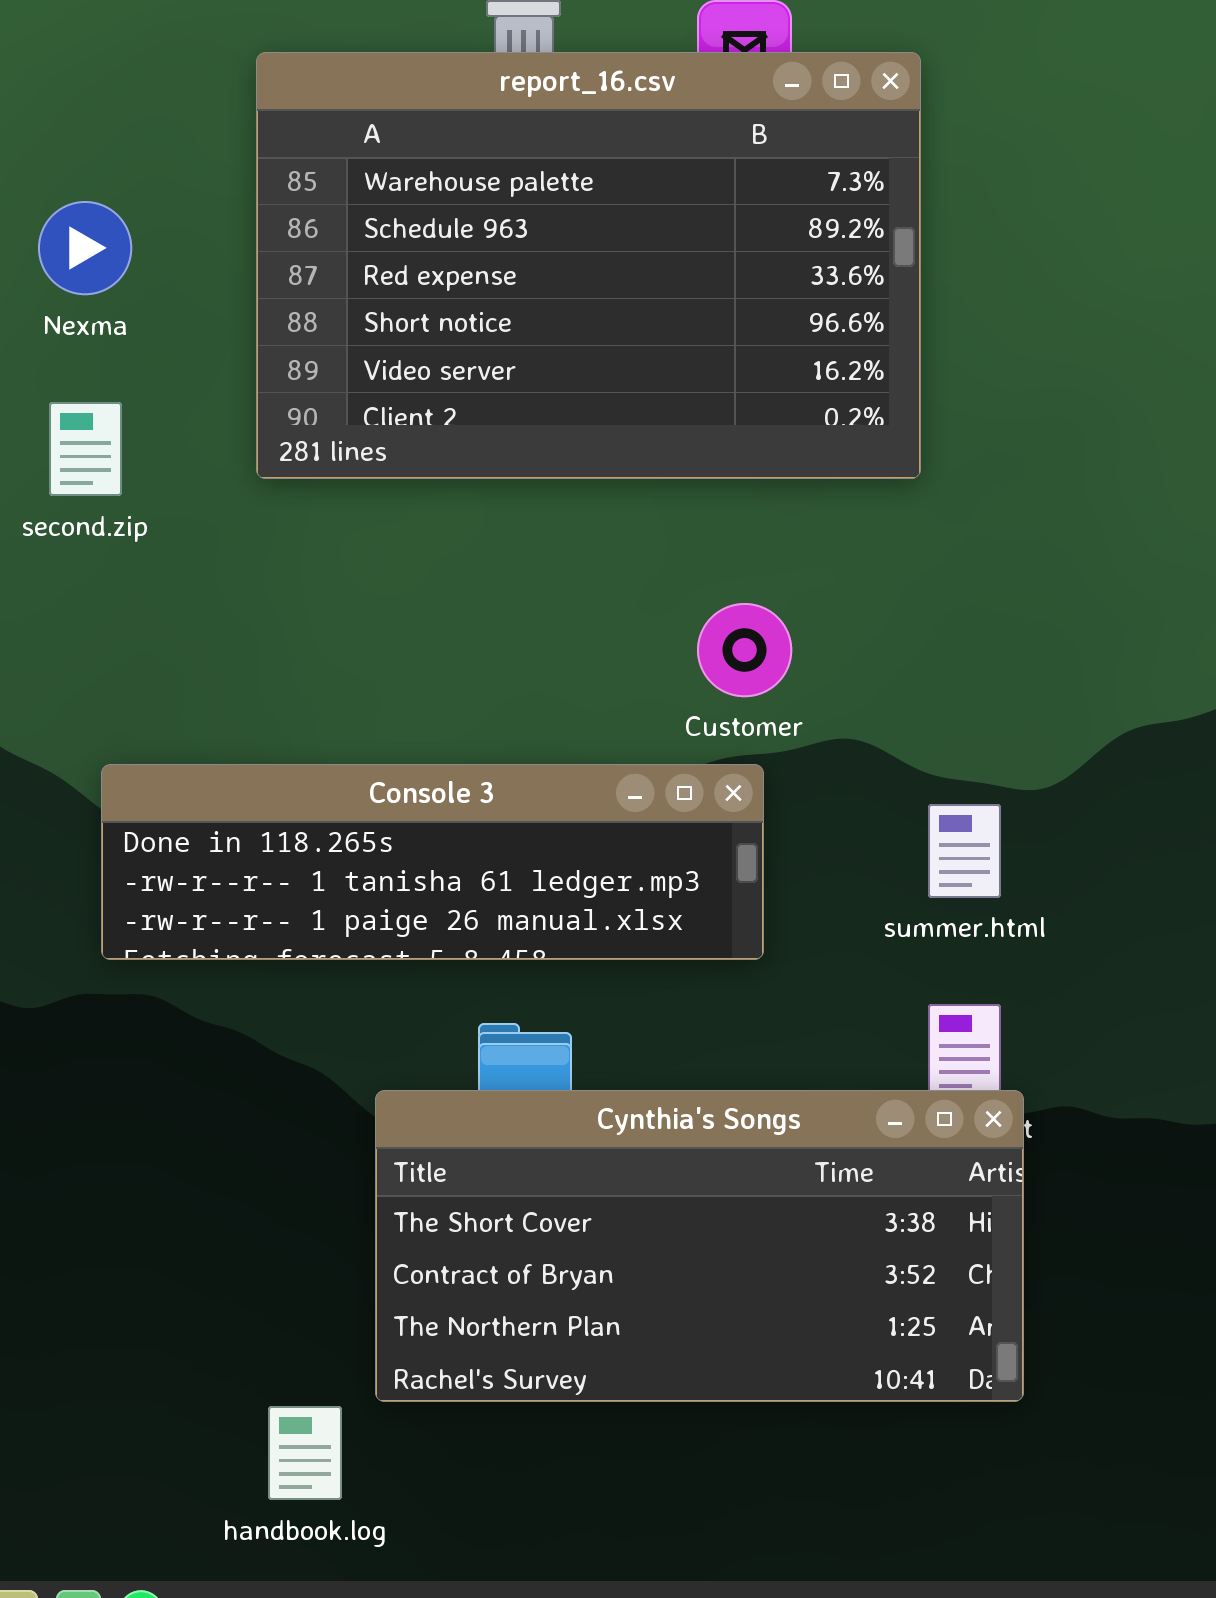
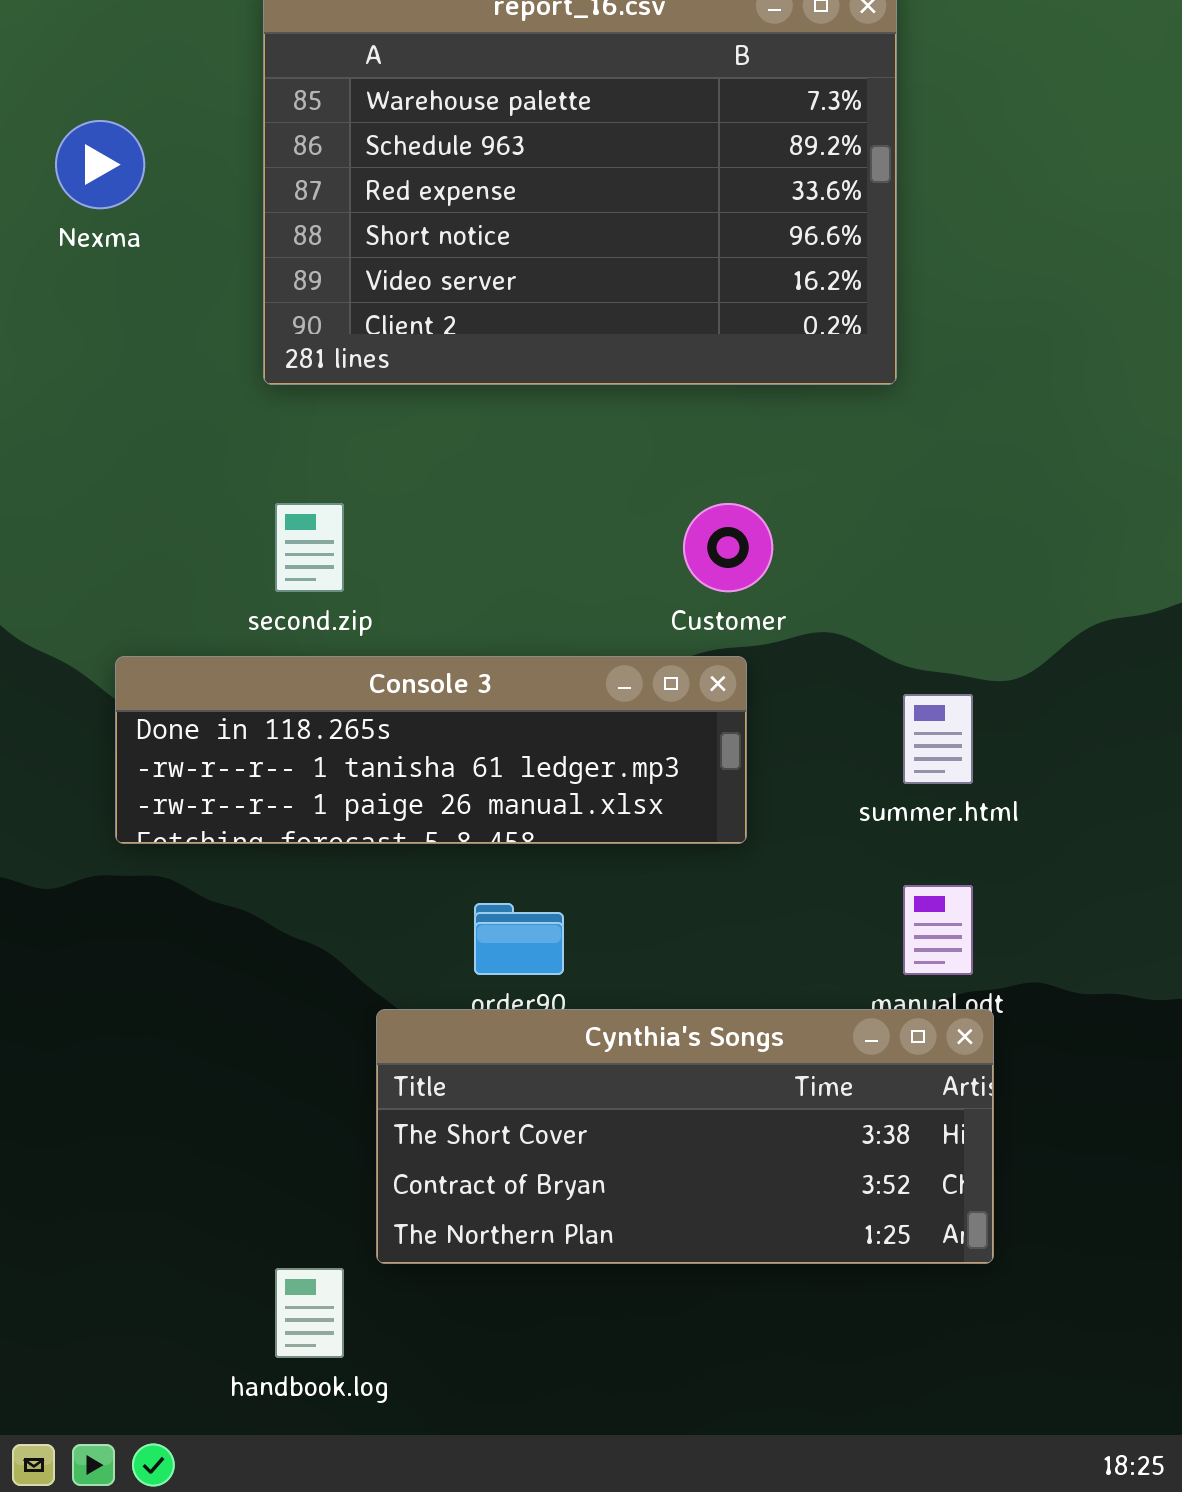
second.zip: [49,402,122,496] -> [275,503,344,592], moved
Cynthia's Songs: [375,1090,1024,1402] -> [376,1009,994,1264], resized

